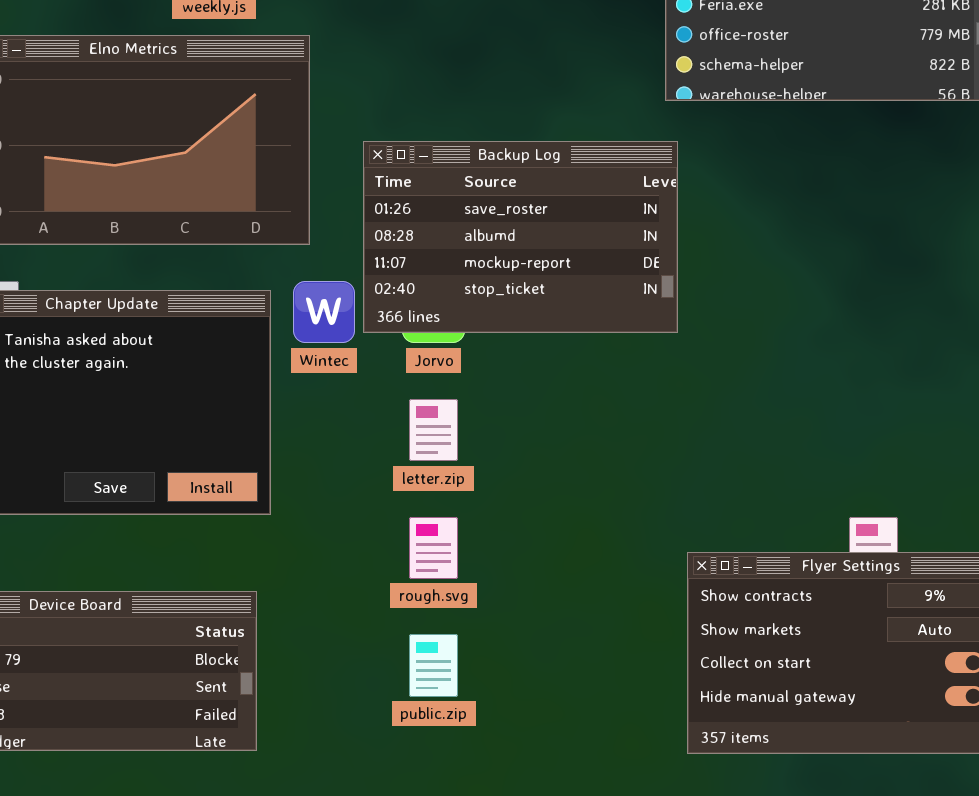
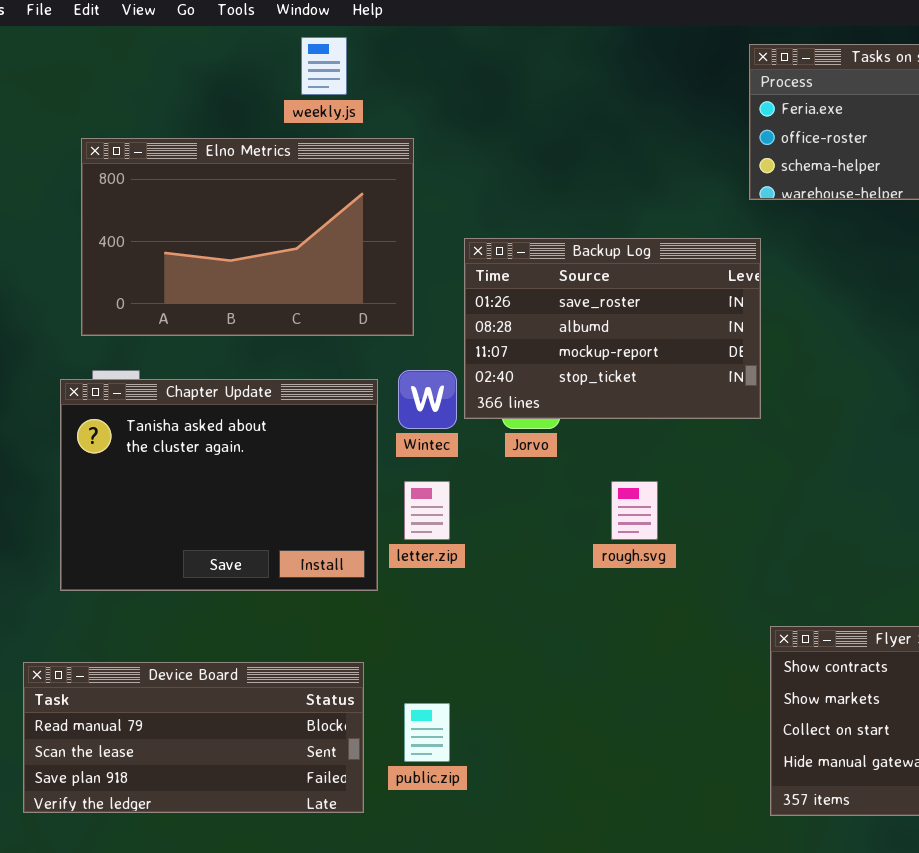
letter.zip: [409,399,458,461] -> [404,481,450,540], moved
rough.svg: [409,517,458,579] -> [611,481,658,540], moved
public.zip: [409,634,458,697] -> [404,703,450,762], moved

